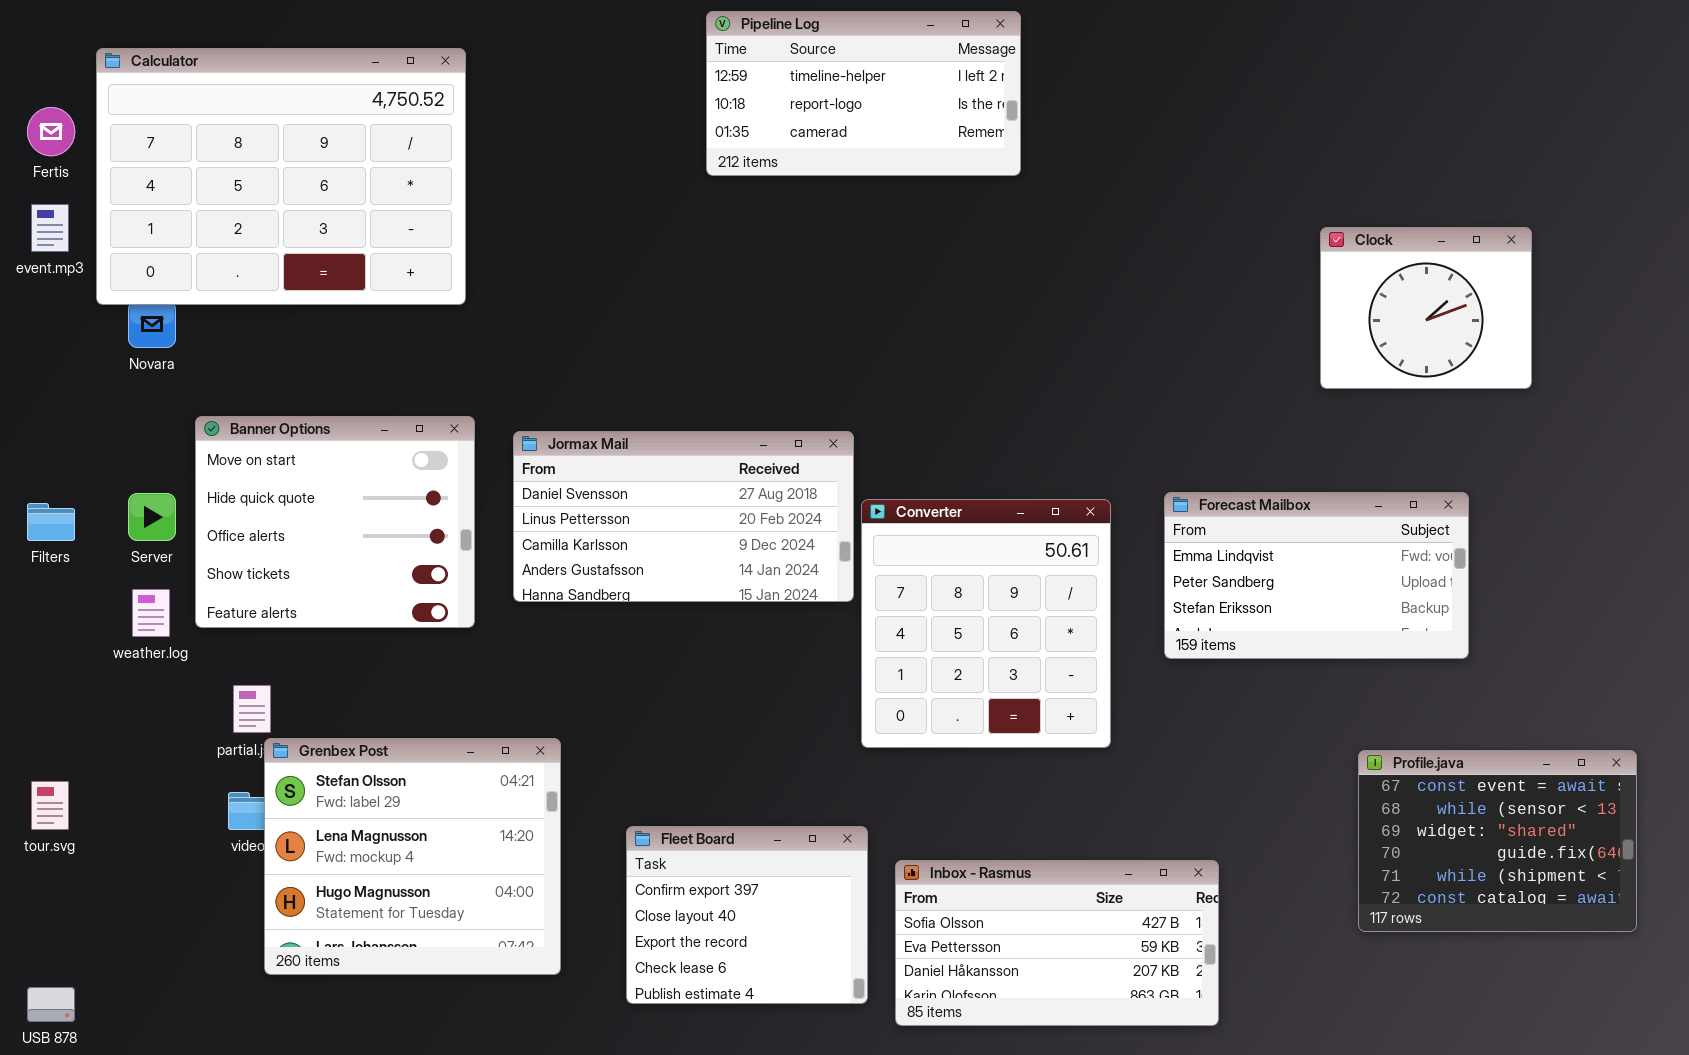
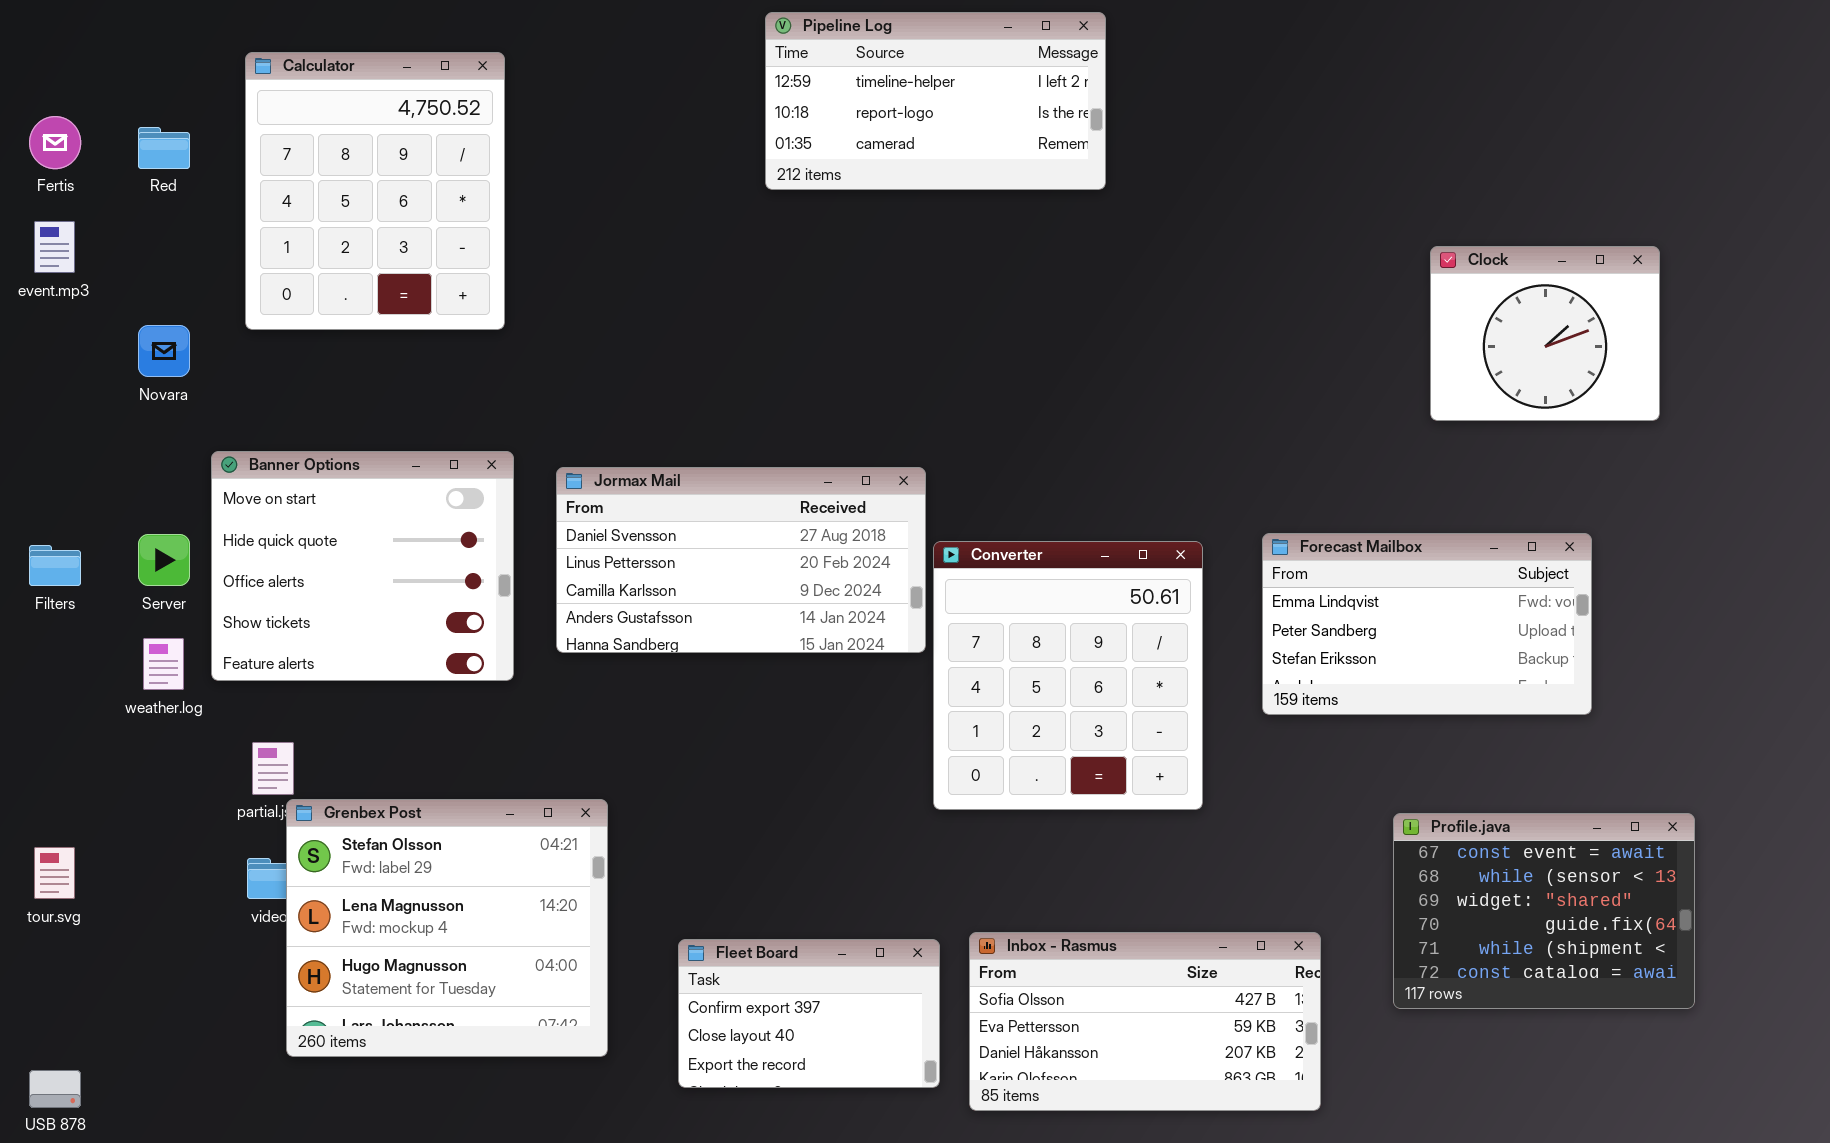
Calculator: [96,48,466,305] -> [245,52,505,330], resized
Profile.java: [1358,750,1637,932] -> [1393,813,1695,1009], moved
Fleet Board: [626,826,868,1004] -> [678,939,940,1088], resized

